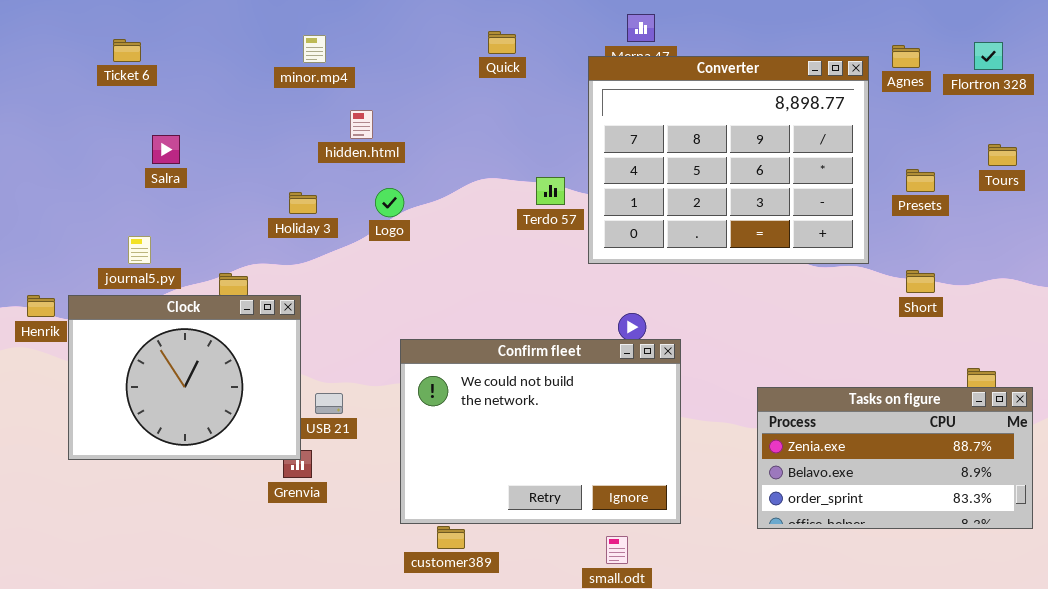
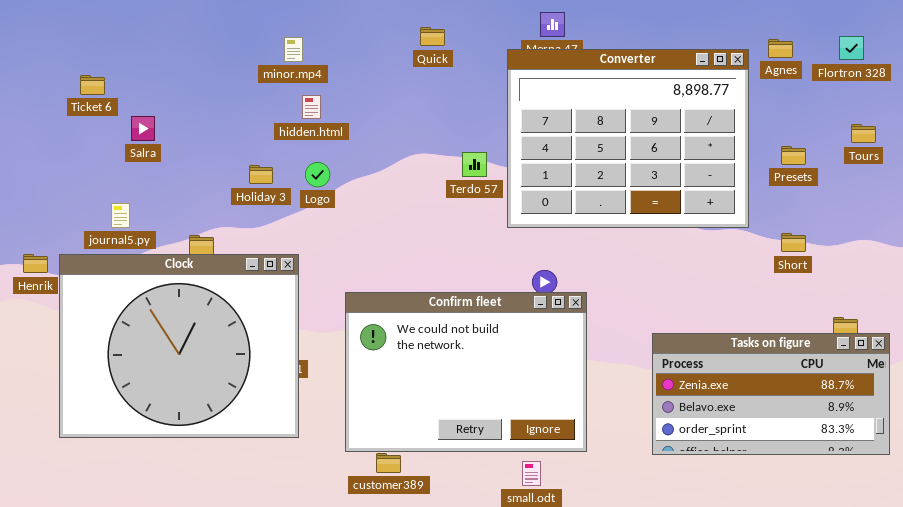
minor.mp4: [303,35,326,63] -> [284,37,303,62], moved
Ticket 6: [113,39,141,62] -> [80,75,105,95], moved
Logo: [375,188,404,217] -> [305,162,330,187], moved
Clock: [68,295,301,460] -> [59,254,299,438], resized

